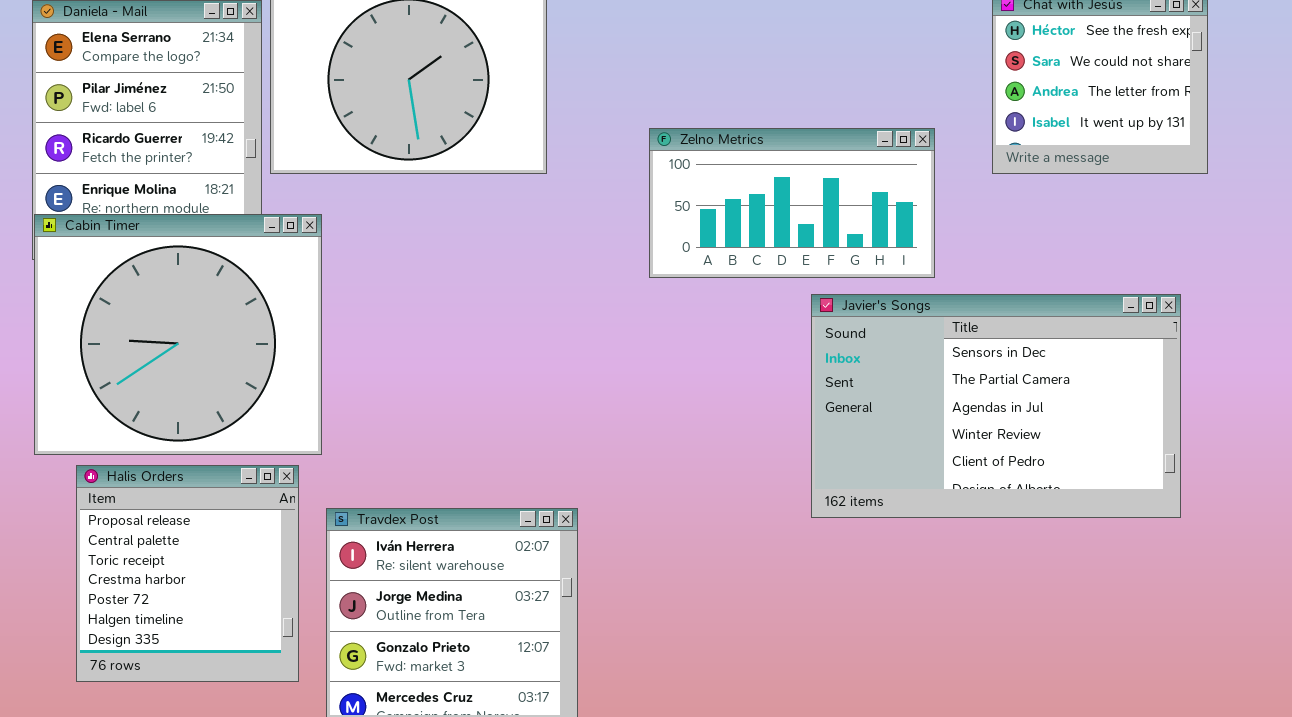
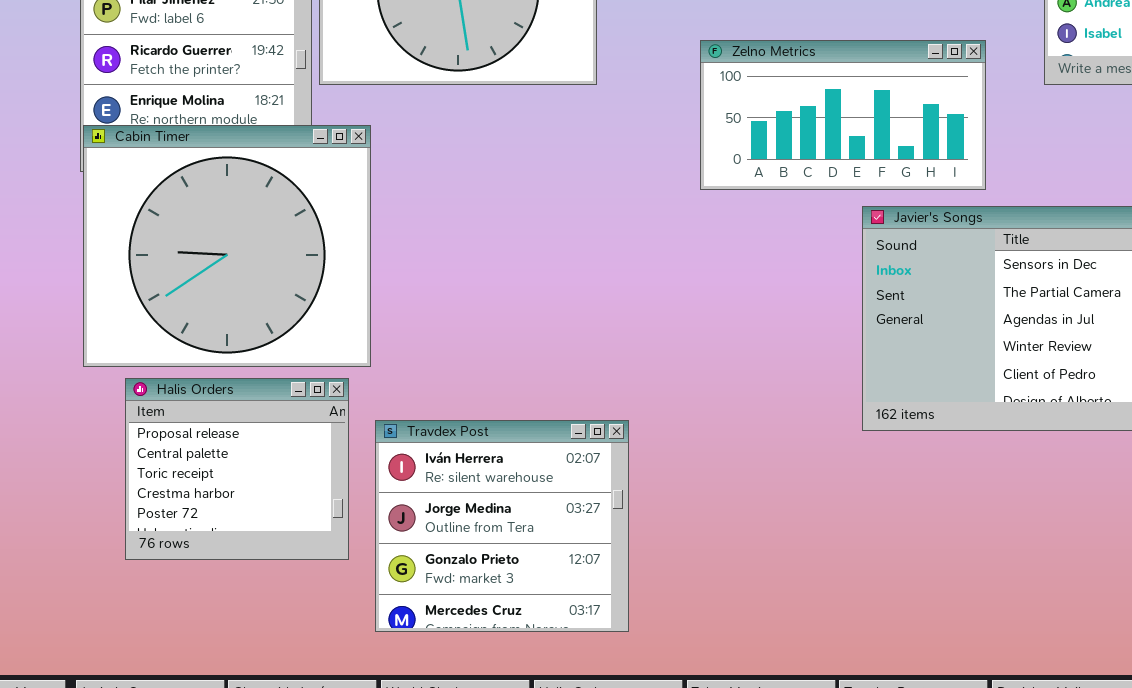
Halis Orders: [76,465,299,682] -> [125,378,349,560], resized

